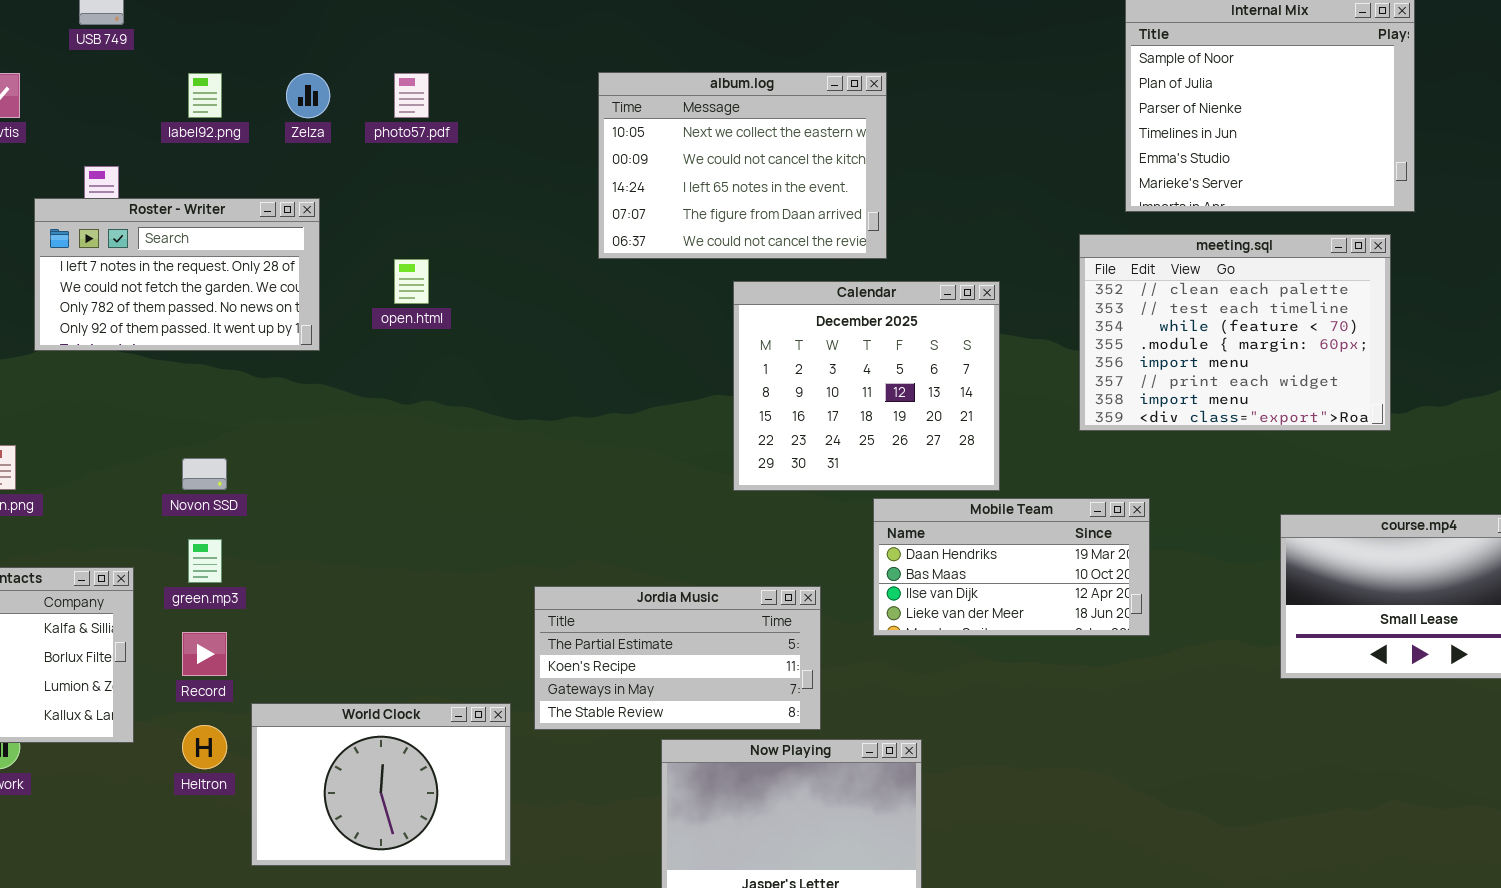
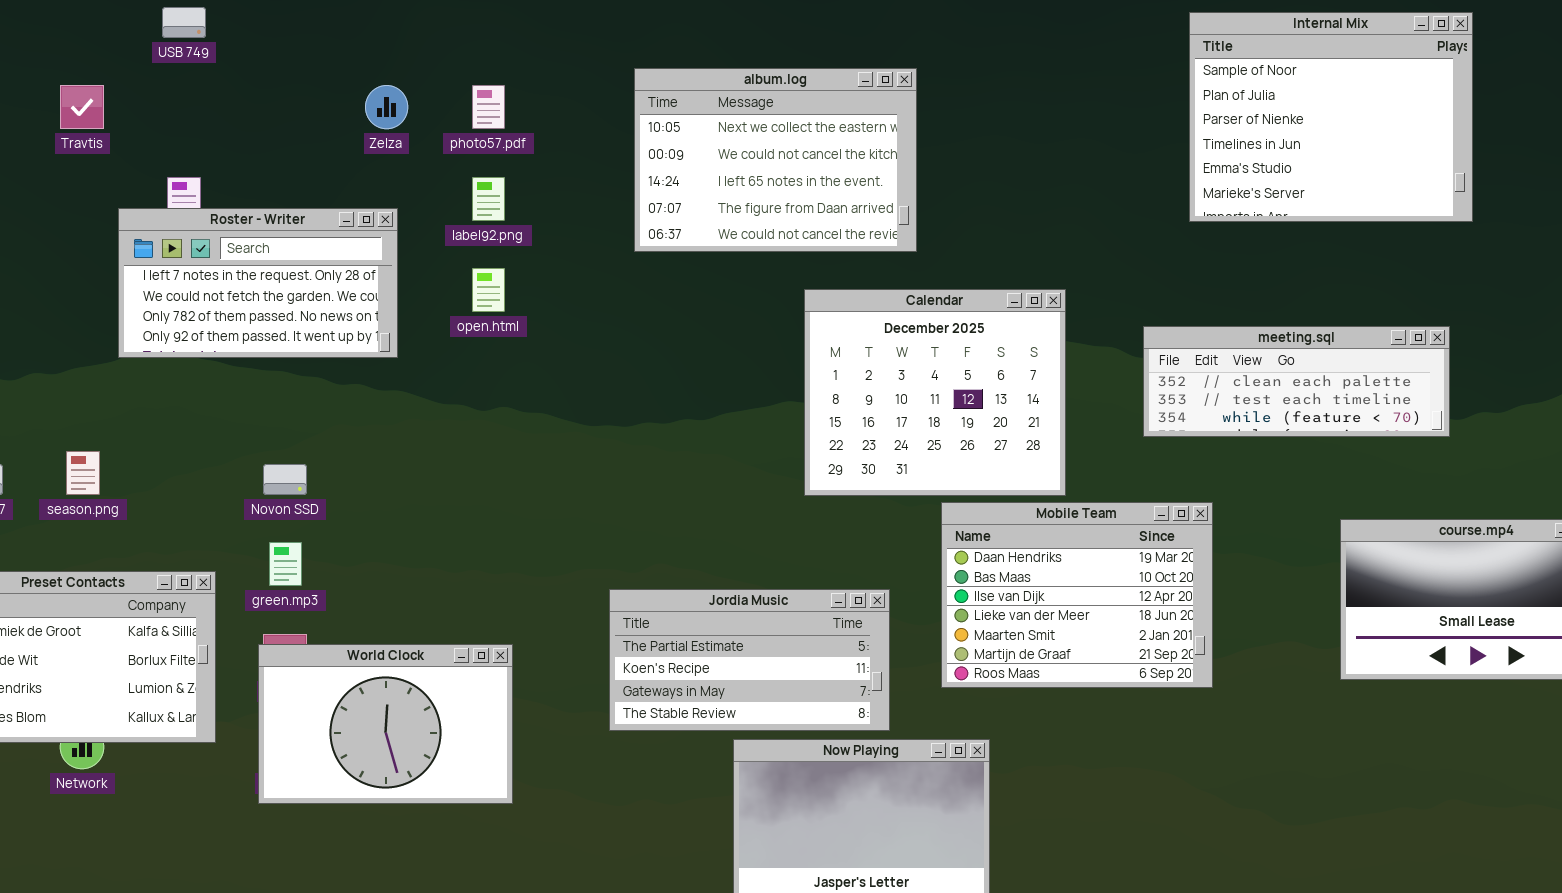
album.log: [598,72,887,259] -> [634,68,917,252], moved
label92.png: [188,73,222,118] -> [472,177,505,221], moved
meeting.sql: [1079,234,1391,431] -> [1143,326,1450,437], resized
Mobile Team: [873,498,1150,636] -> [941,502,1213,688], resized
World Clock: [251,703,511,866] -> [258,644,513,804], moved

